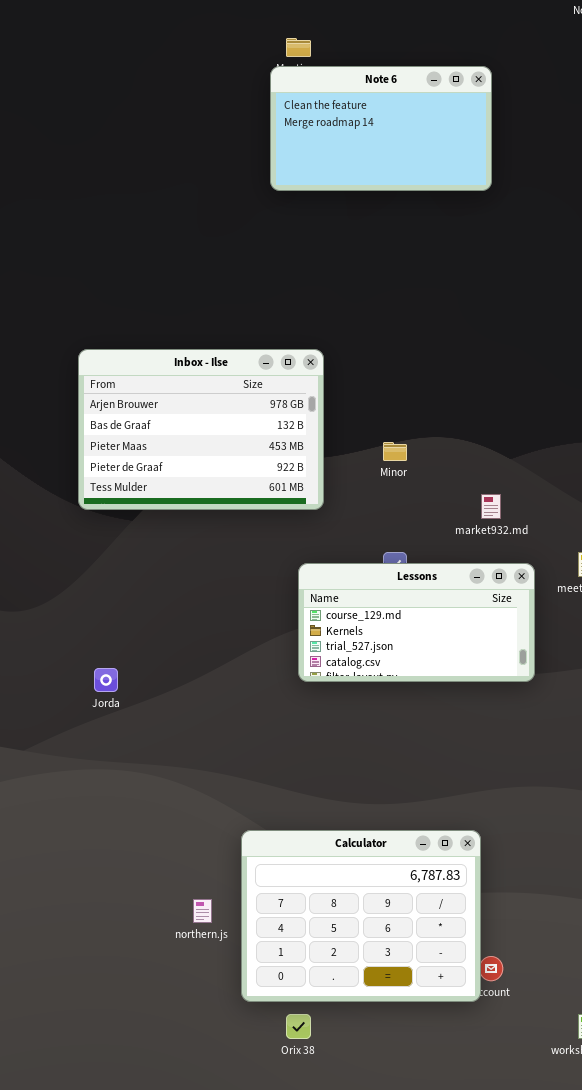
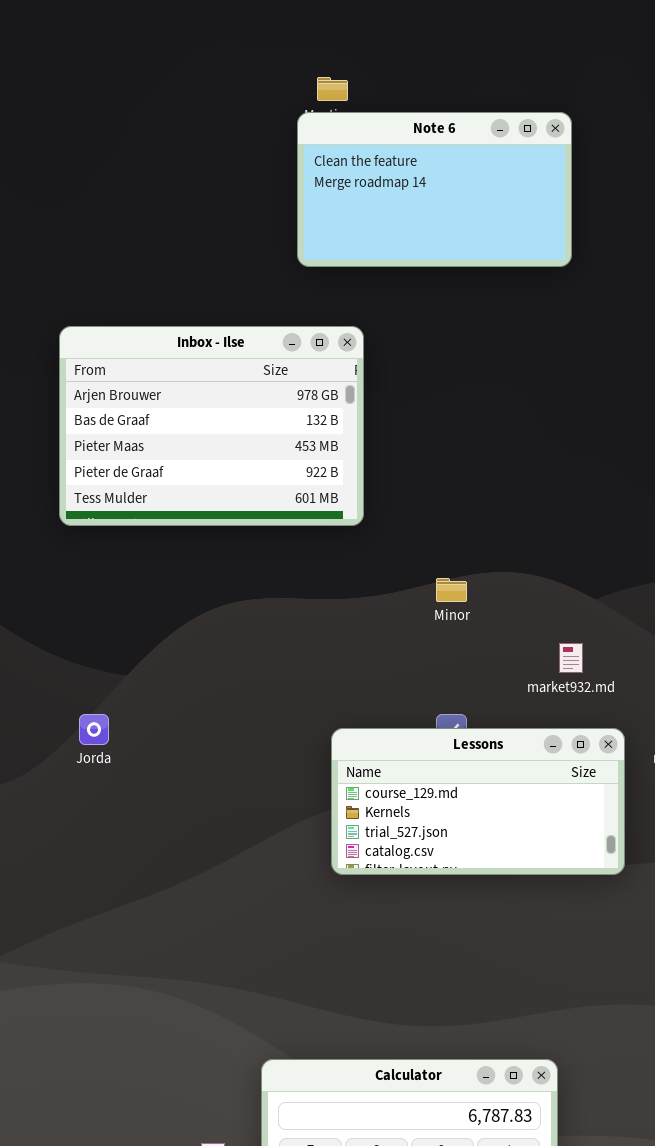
Inbox - Ilse: [78,349,324,510] -> [59,326,364,526], moved
Jorda: [94,668,118,692] -> [79,714,109,745], moved

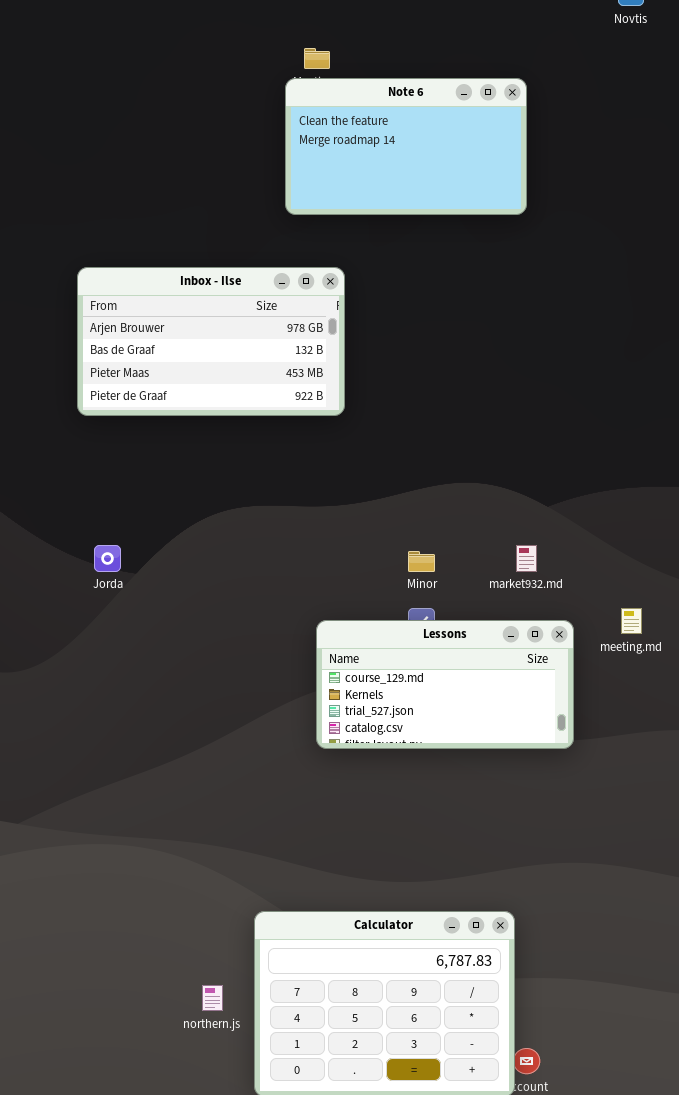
Inbox - Ilse: [59,326,364,526] -> [77,267,345,416], resized
Minor: [436,578,467,602] -> [408,551,435,572], moved
Jorda: [79,714,109,745] -> [94,545,121,572], moved

